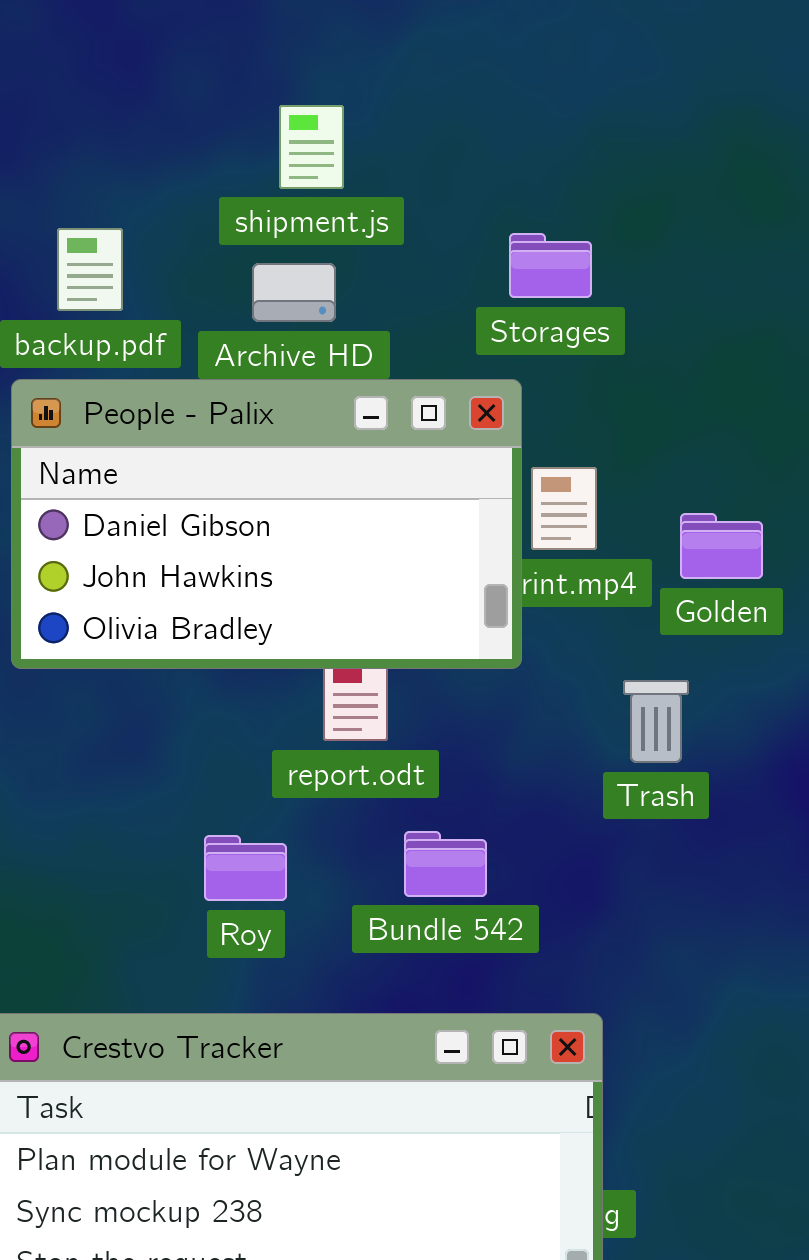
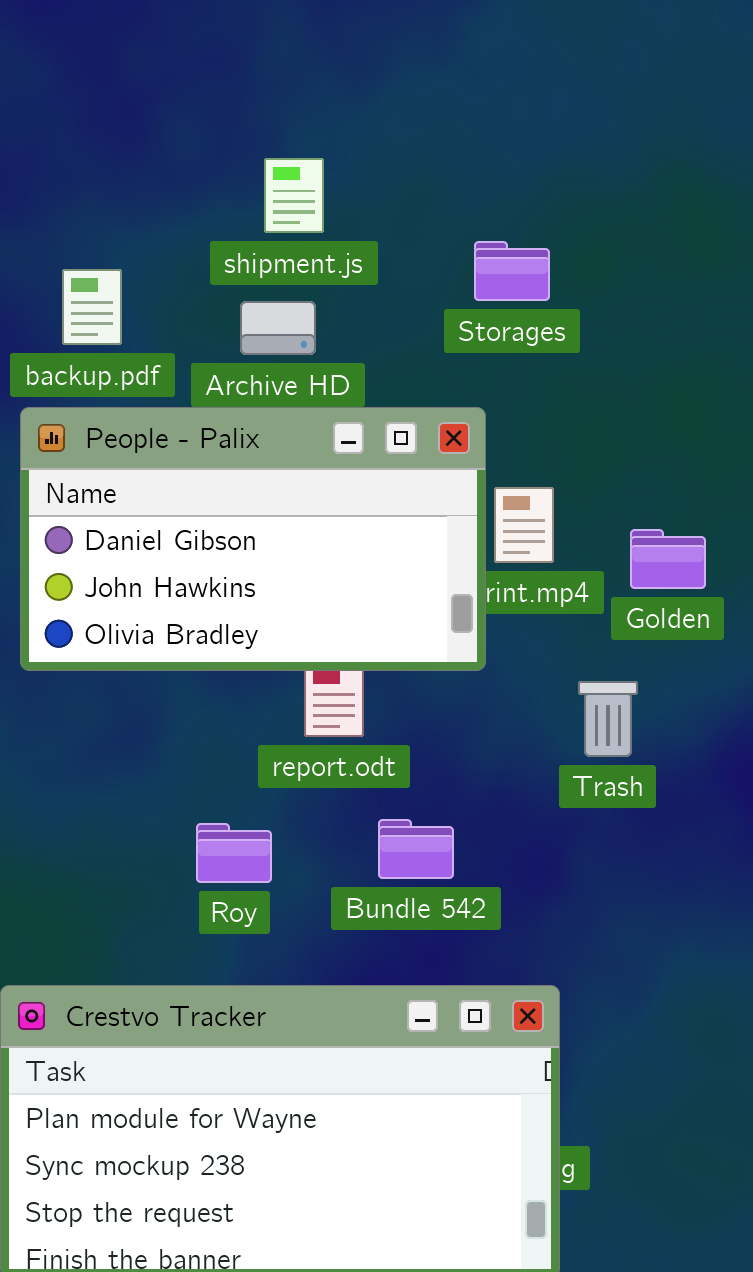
Storages: [509,233,592,298] -> [474,241,550,301], moved

